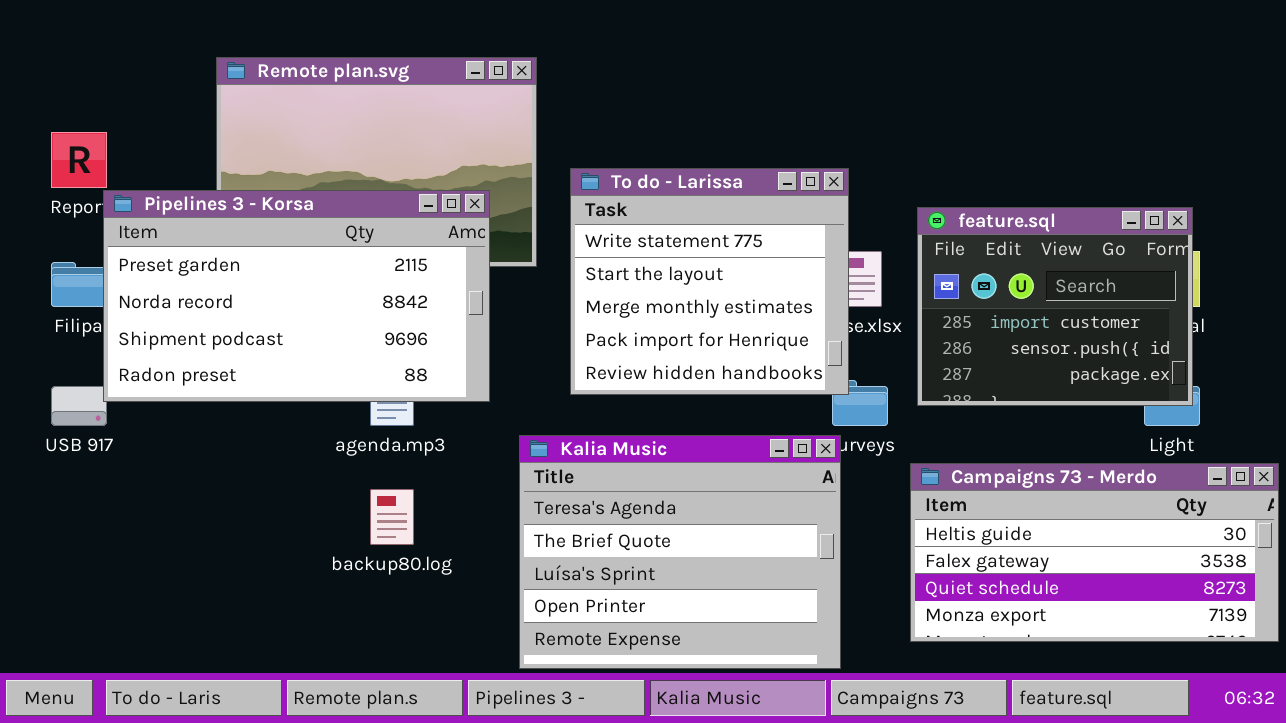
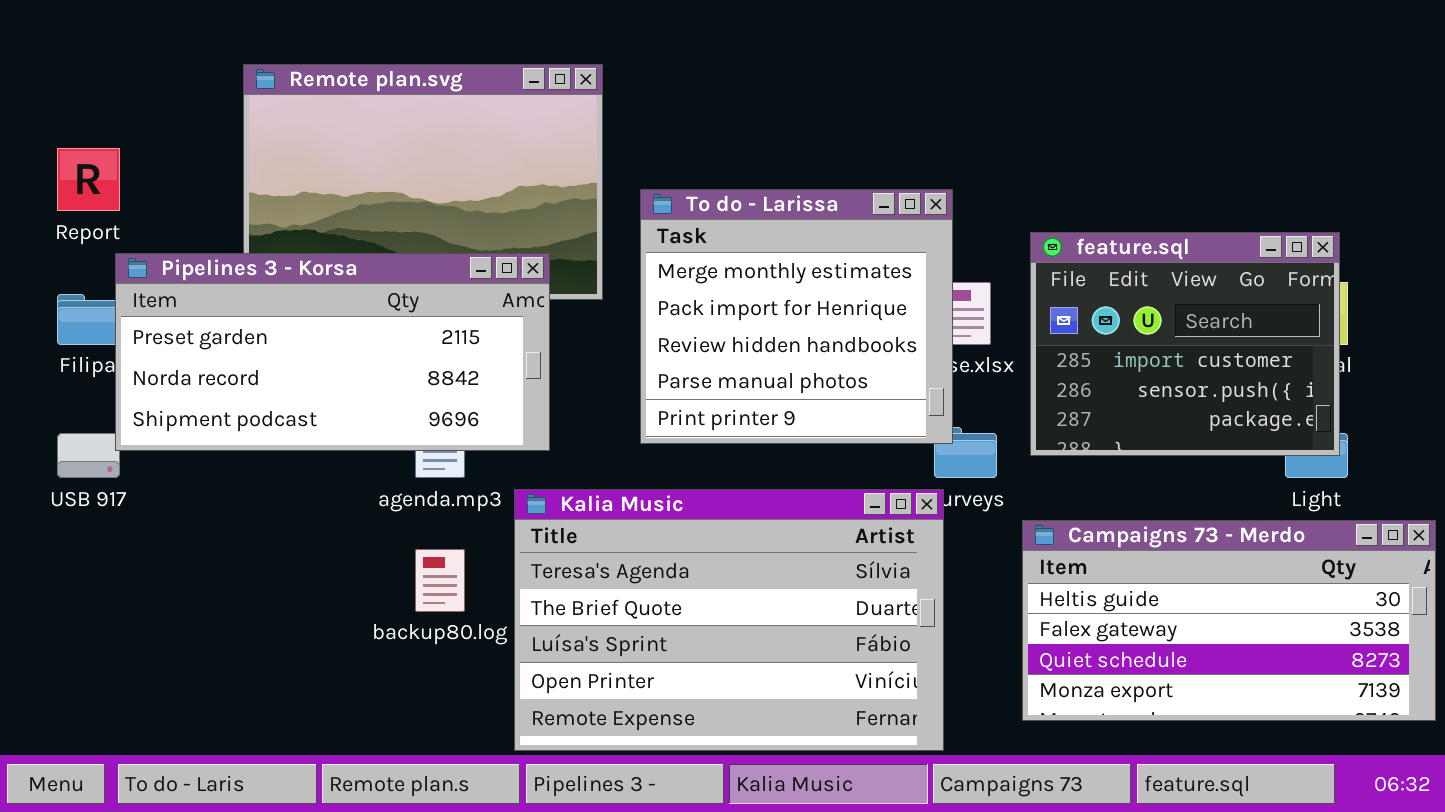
To do - Larissa: [570,168,849,395] -> [640,189,953,444], scrolled down 2 rows
Pipelines 3 - Korsa: [103,190,490,402] -> [115,253,550,451], resized
Kalia Music: [519,435,841,669] -> [514,489,944,751], resized

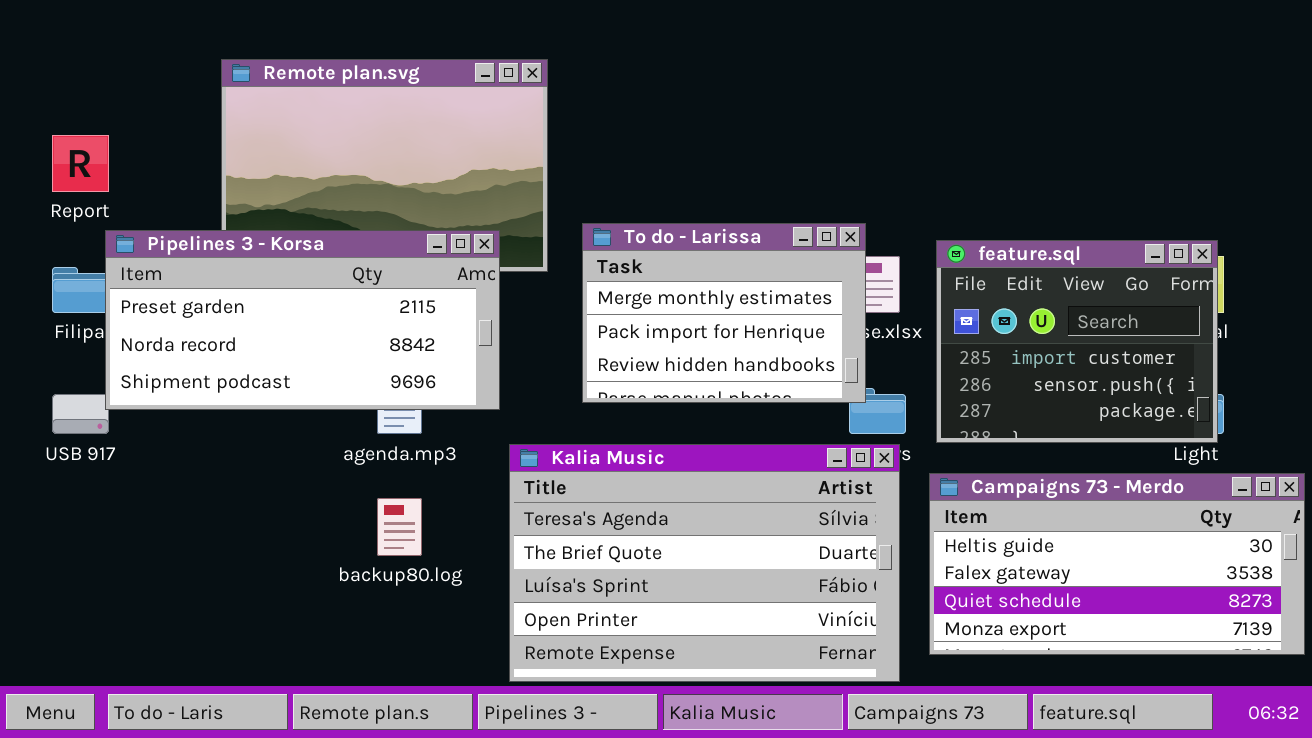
To do - Larissa: [640,189,953,444] -> [582,223,866,403], resized
feature.sql: [1030,232,1340,456] -> [936,240,1218,443], moved
Kalia Music: [514,489,944,751] -> [509,444,900,682], moved

